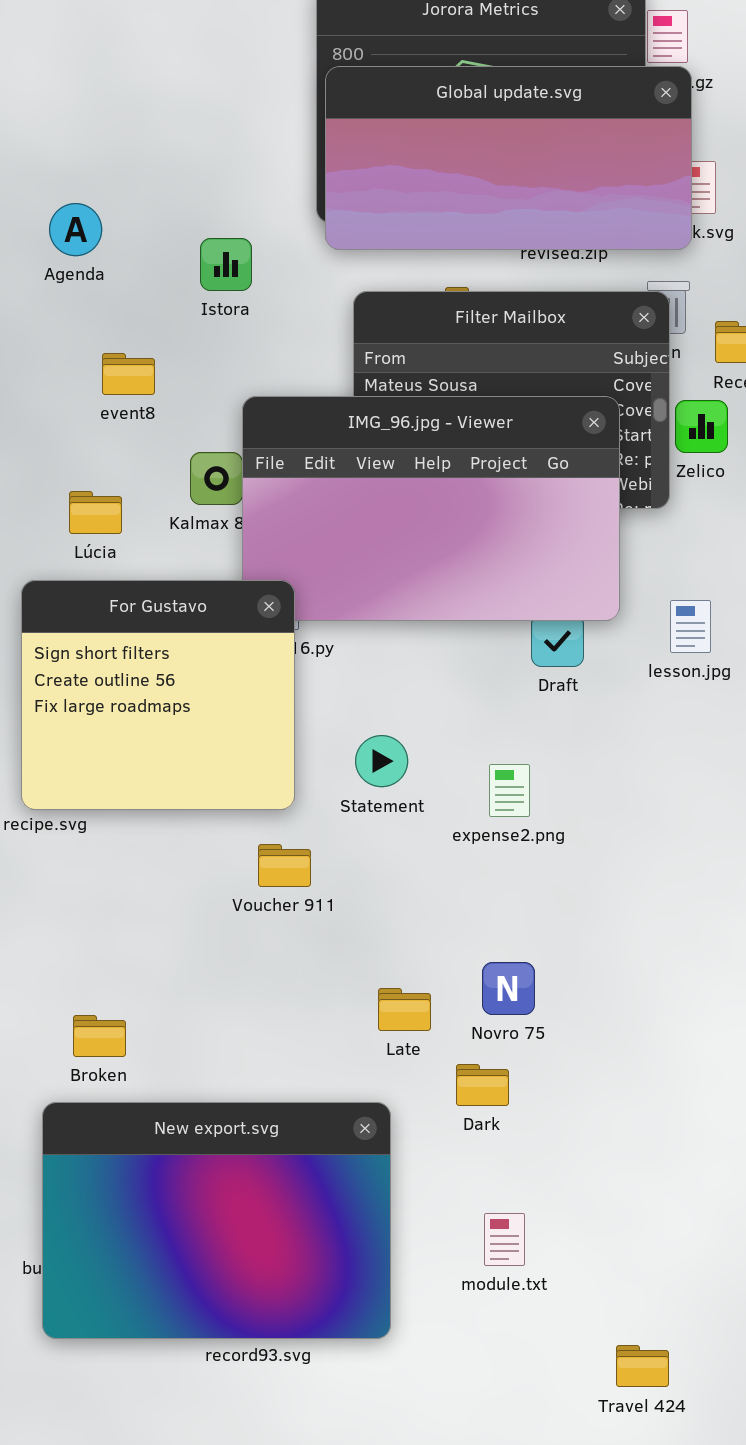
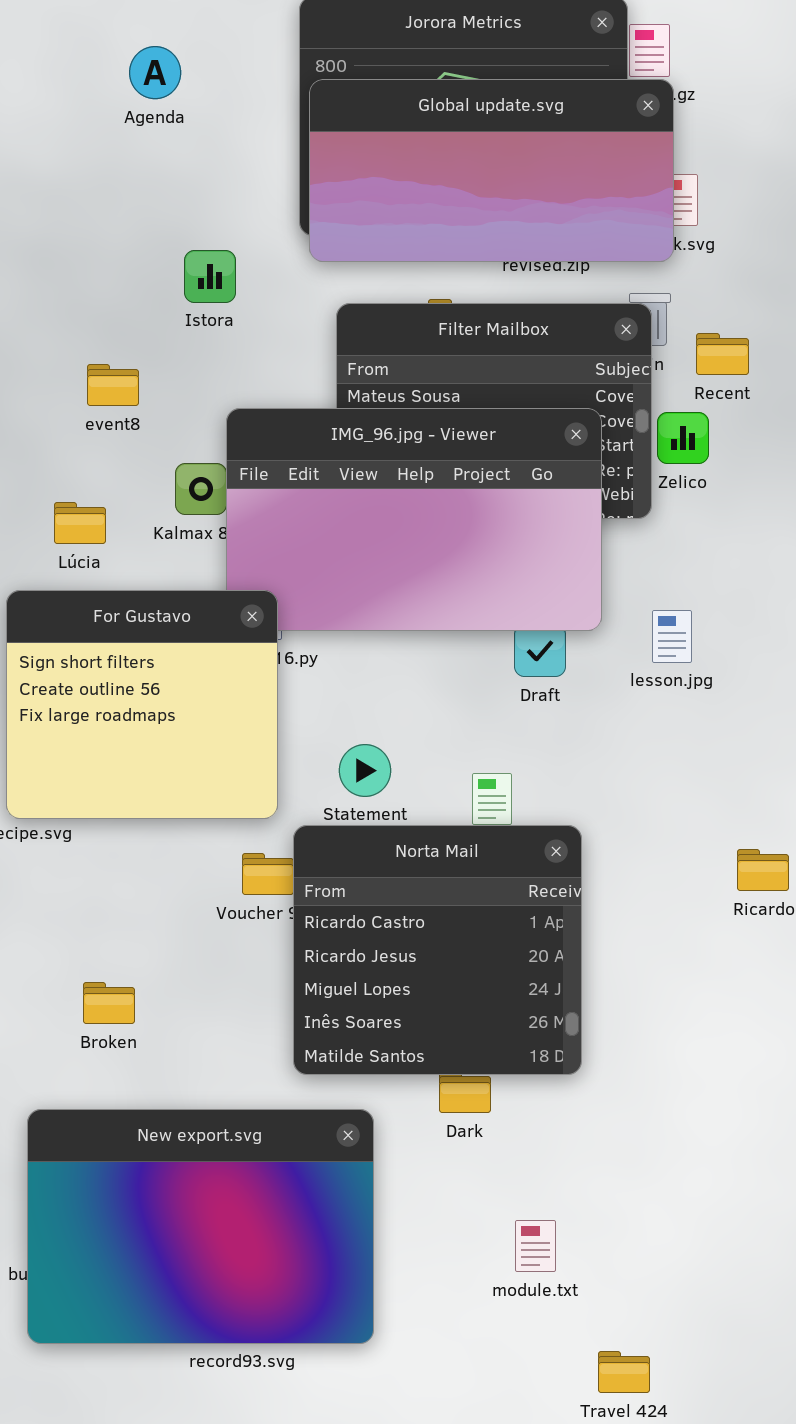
Agenda: [49,203,102,256] -> [129,46,181,99], moved
Norta Mail: none -> [293,825,582,1075], opened
Broken: [73,1015,126,1057] -> [83,982,135,1024], moved
module.txt: [484,1213,525,1266] -> [515,1220,556,1272], moved

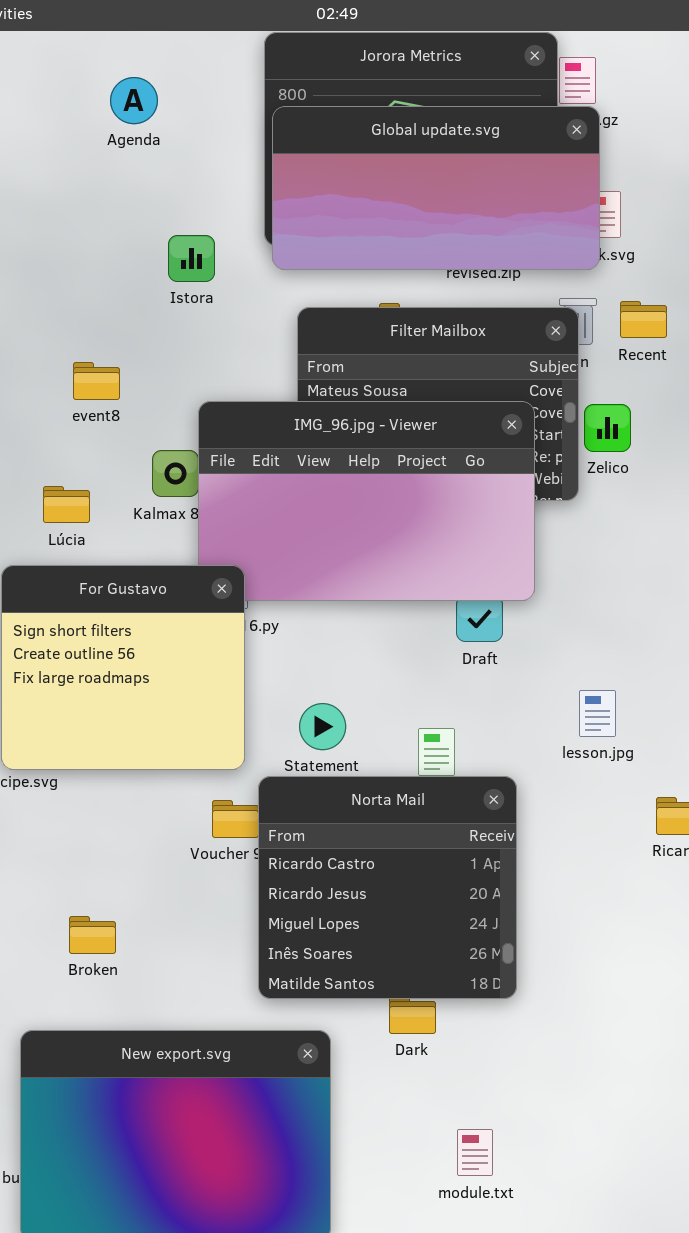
Istora: [184,250,236,303] -> [168,235,215,282], moved
Recent: [696,333,749,375] -> [620,301,667,338], moved
lesson.jpg: [652,610,692,663] -> [579,690,616,737], moved

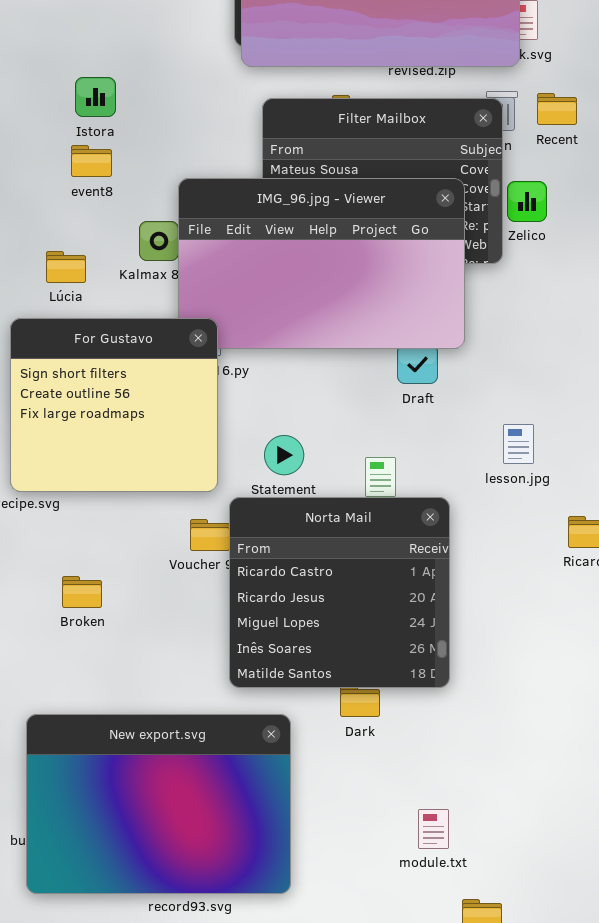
Istora: [168,235,215,282] -> [75,77,116,117], moved
Broken: [69,916,116,954] -> [62,576,102,608], moved
module.txt: [457,1129,493,1176] -> [418,809,449,849], moved

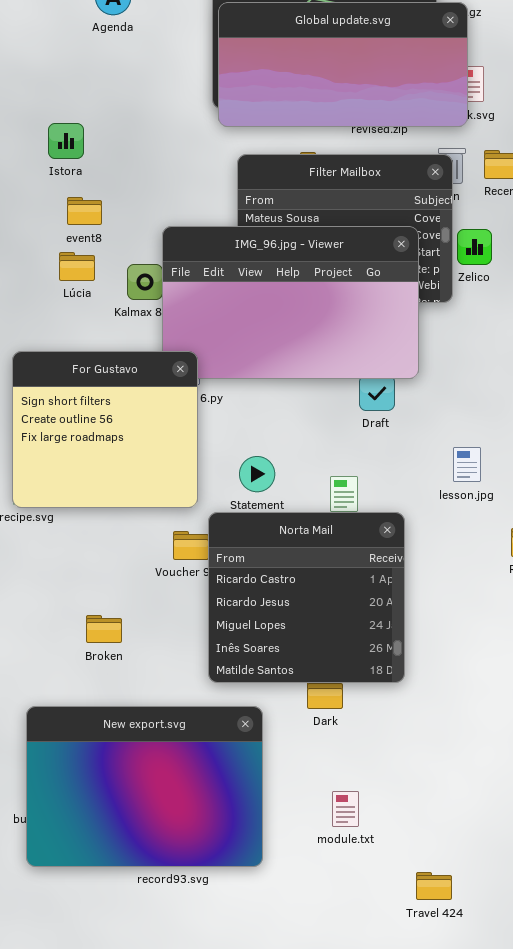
Istora: [75,77,116,117] -> [48,123,84,159], moved
Lúcia: [46,251,86,283] -> [59,252,95,281], moved
Broken: [62,576,102,608] -> [86,615,122,643], moved
module.txt: [418,809,449,849] -> [332,791,359,827], moved

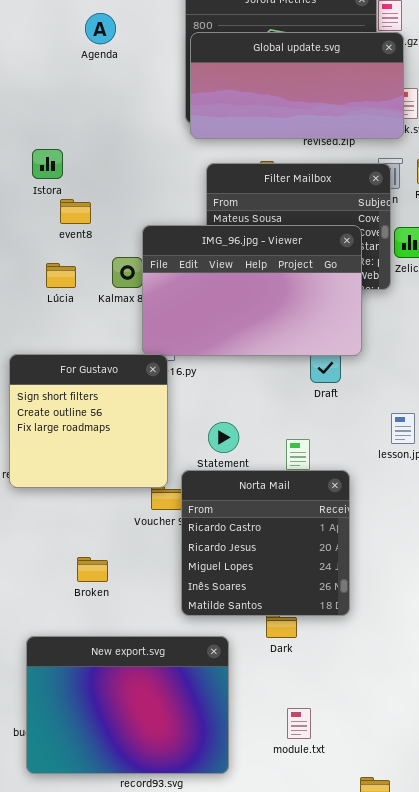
Istora: [48,123,84,159] -> [32,149,63,179], moved
Lúcia: [59,252,95,281] -> [46,263,76,288], moved
For Gustavo: [12,351,198,508] -> [9,354,168,488], moved

